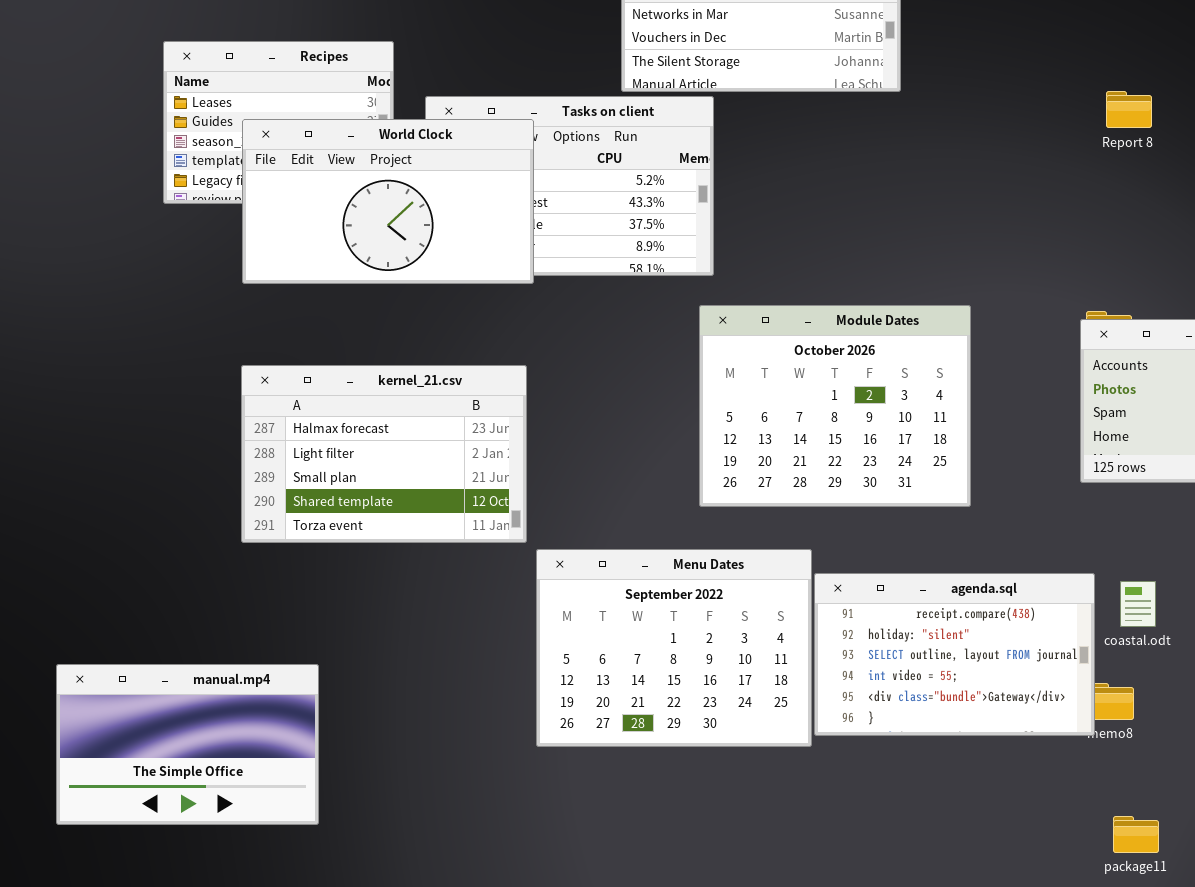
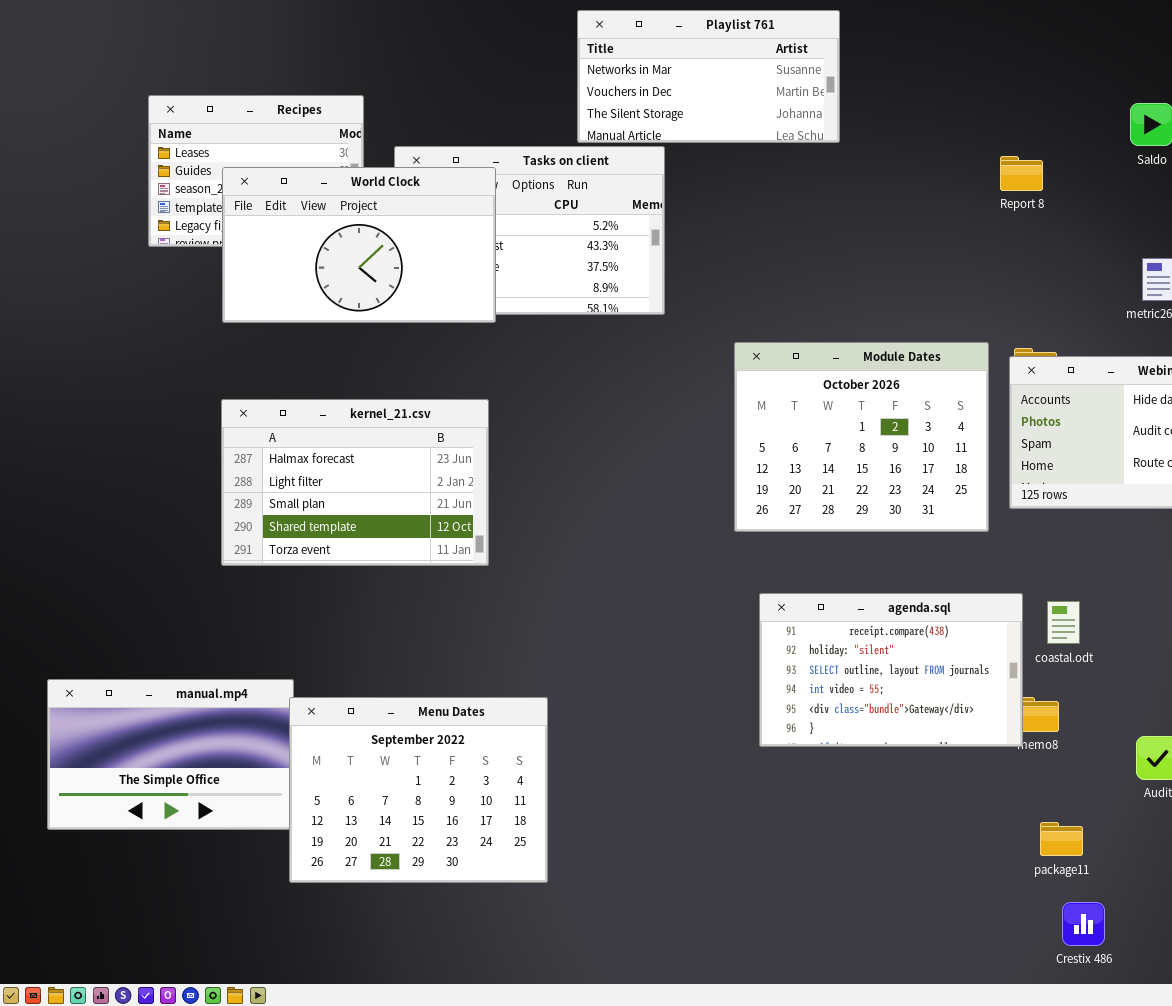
Report 8: [1106,91,1152,128] -> [1000,156,1043,191], moved
Module Dates: [699,305,971,507] -> [734,342,989,532], moved
Menu Dates: [536,549,812,747] -> [289,697,548,883], moved

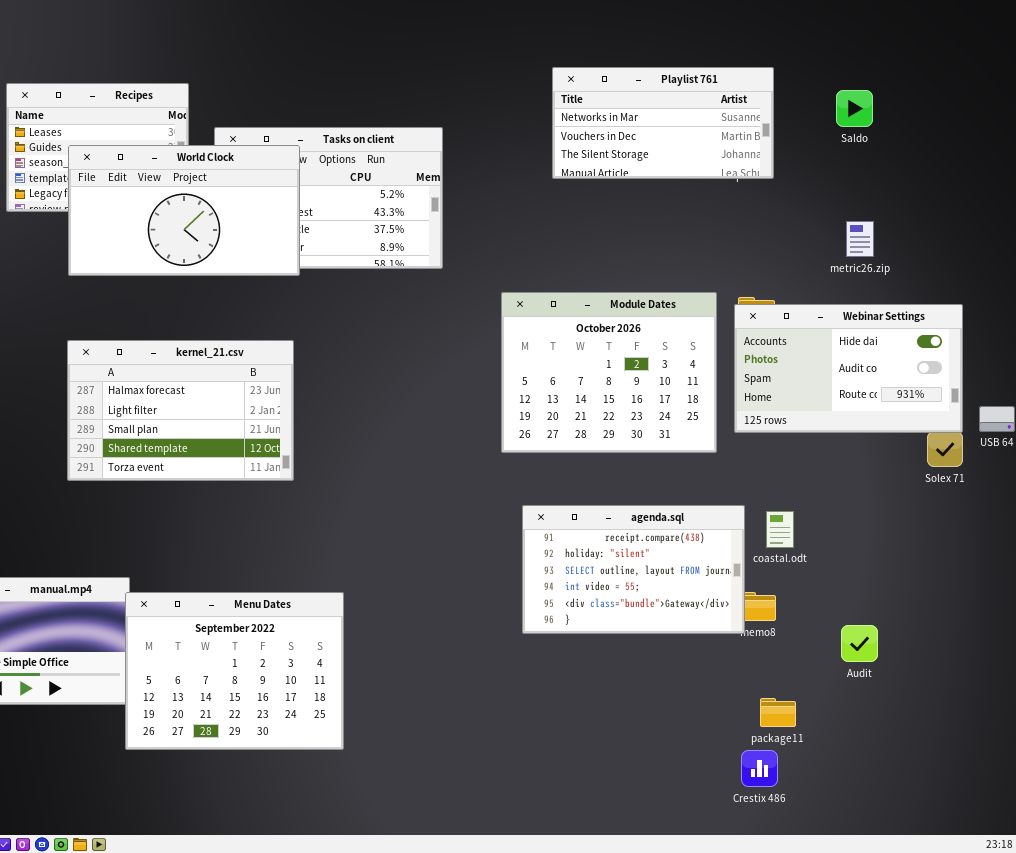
Playlist 761: [577,10,840,143] -> [552,67,774,179], moved
Crestix 486: [1062,902,1105,946] -> [741,750,778,787], moved

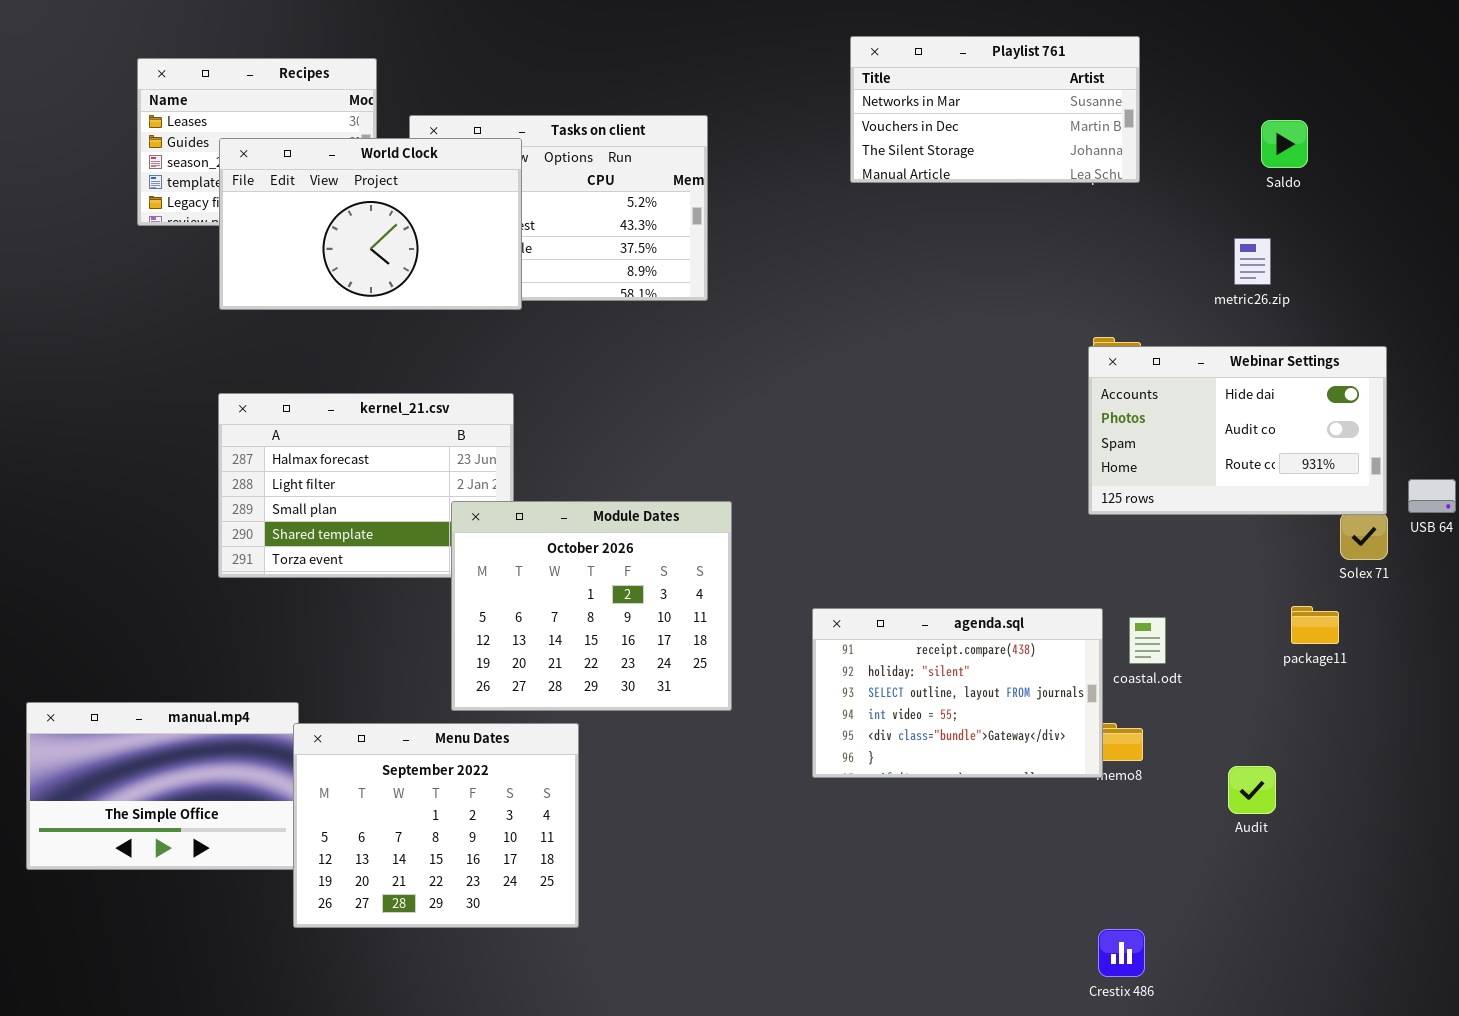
Saldo: [836,90,873,127] -> [1261,120,1308,168], moved
Module Dates: [501,292,717,453] -> [451,501,732,711], moved
package11: [760,698,796,727] -> [1291,606,1339,644], moved

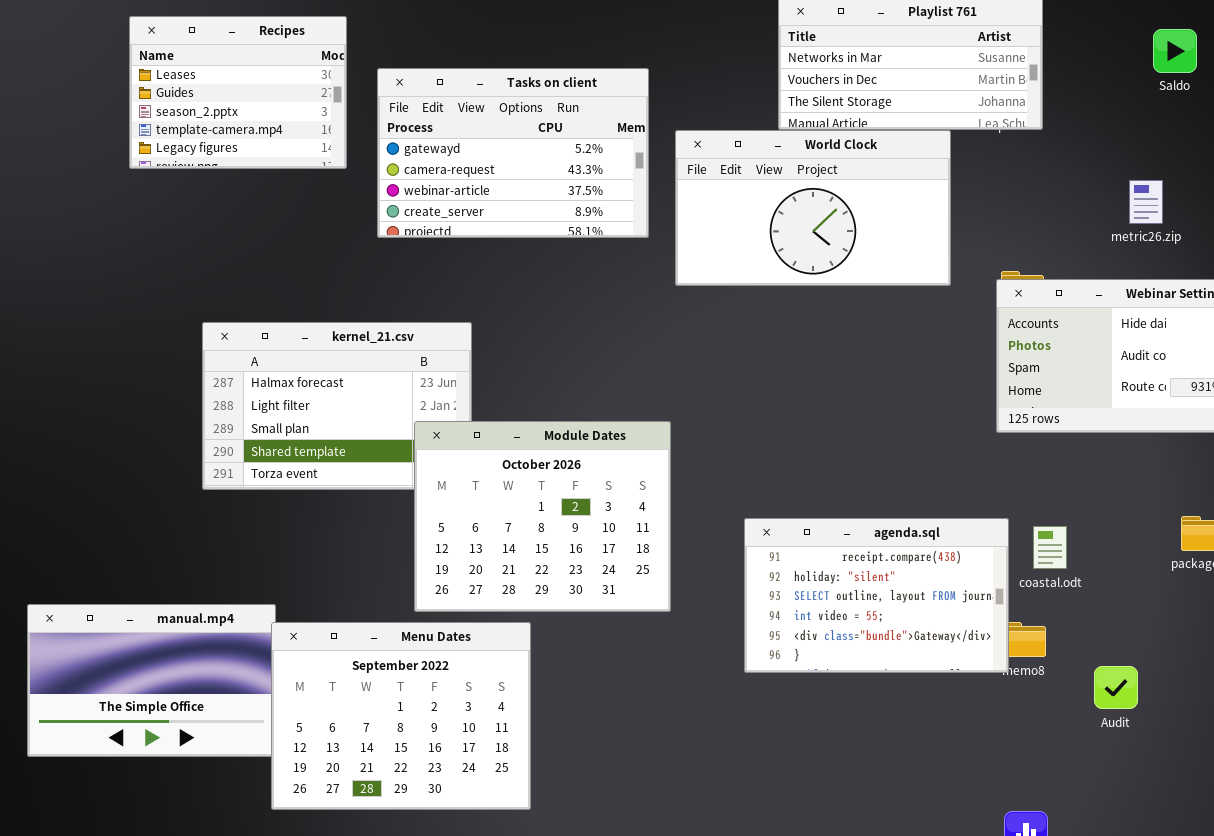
Saldo: [1261,120,1308,168] -> [1153,29,1197,73], moved
World Clock: [219,138,522,310] -> [675,130,951,286], moved
Audit: [1228,766,1276,814] -> [1094,666,1138,709], moved

